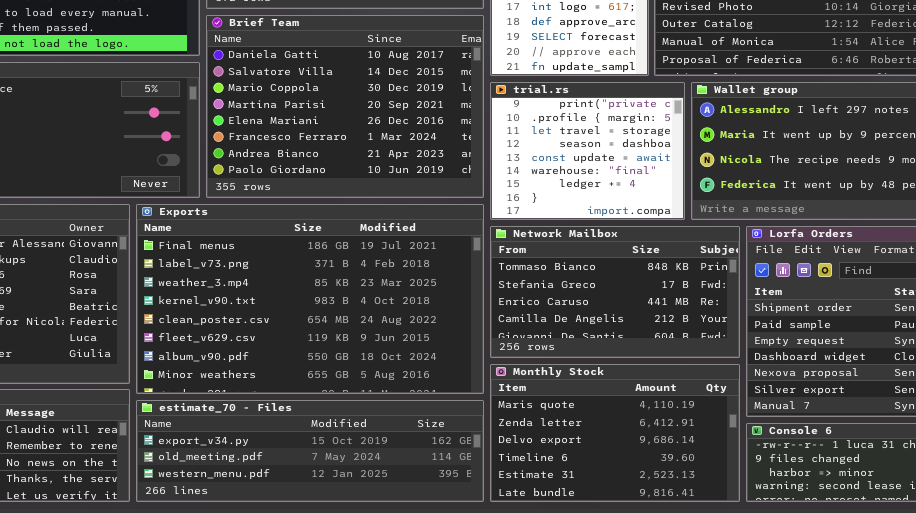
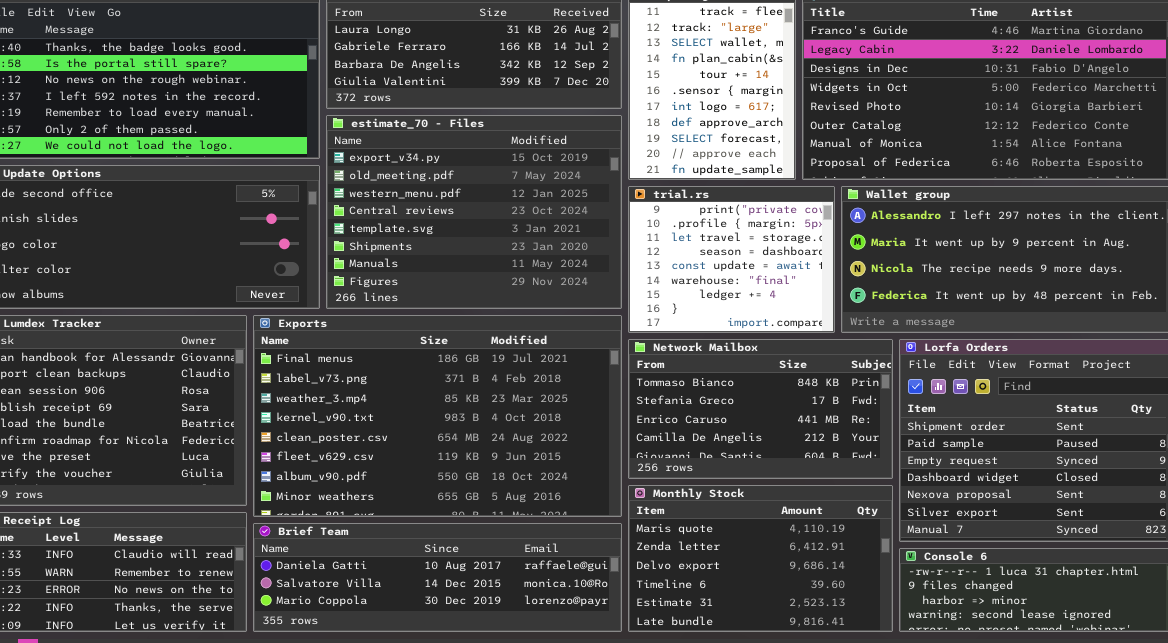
Brief Team: [206,15,484,198] -> [253,523,622,632], moved, resized
estimate_70 - Files: [136,400,484,502] -> [326,115,622,309], moved, resized

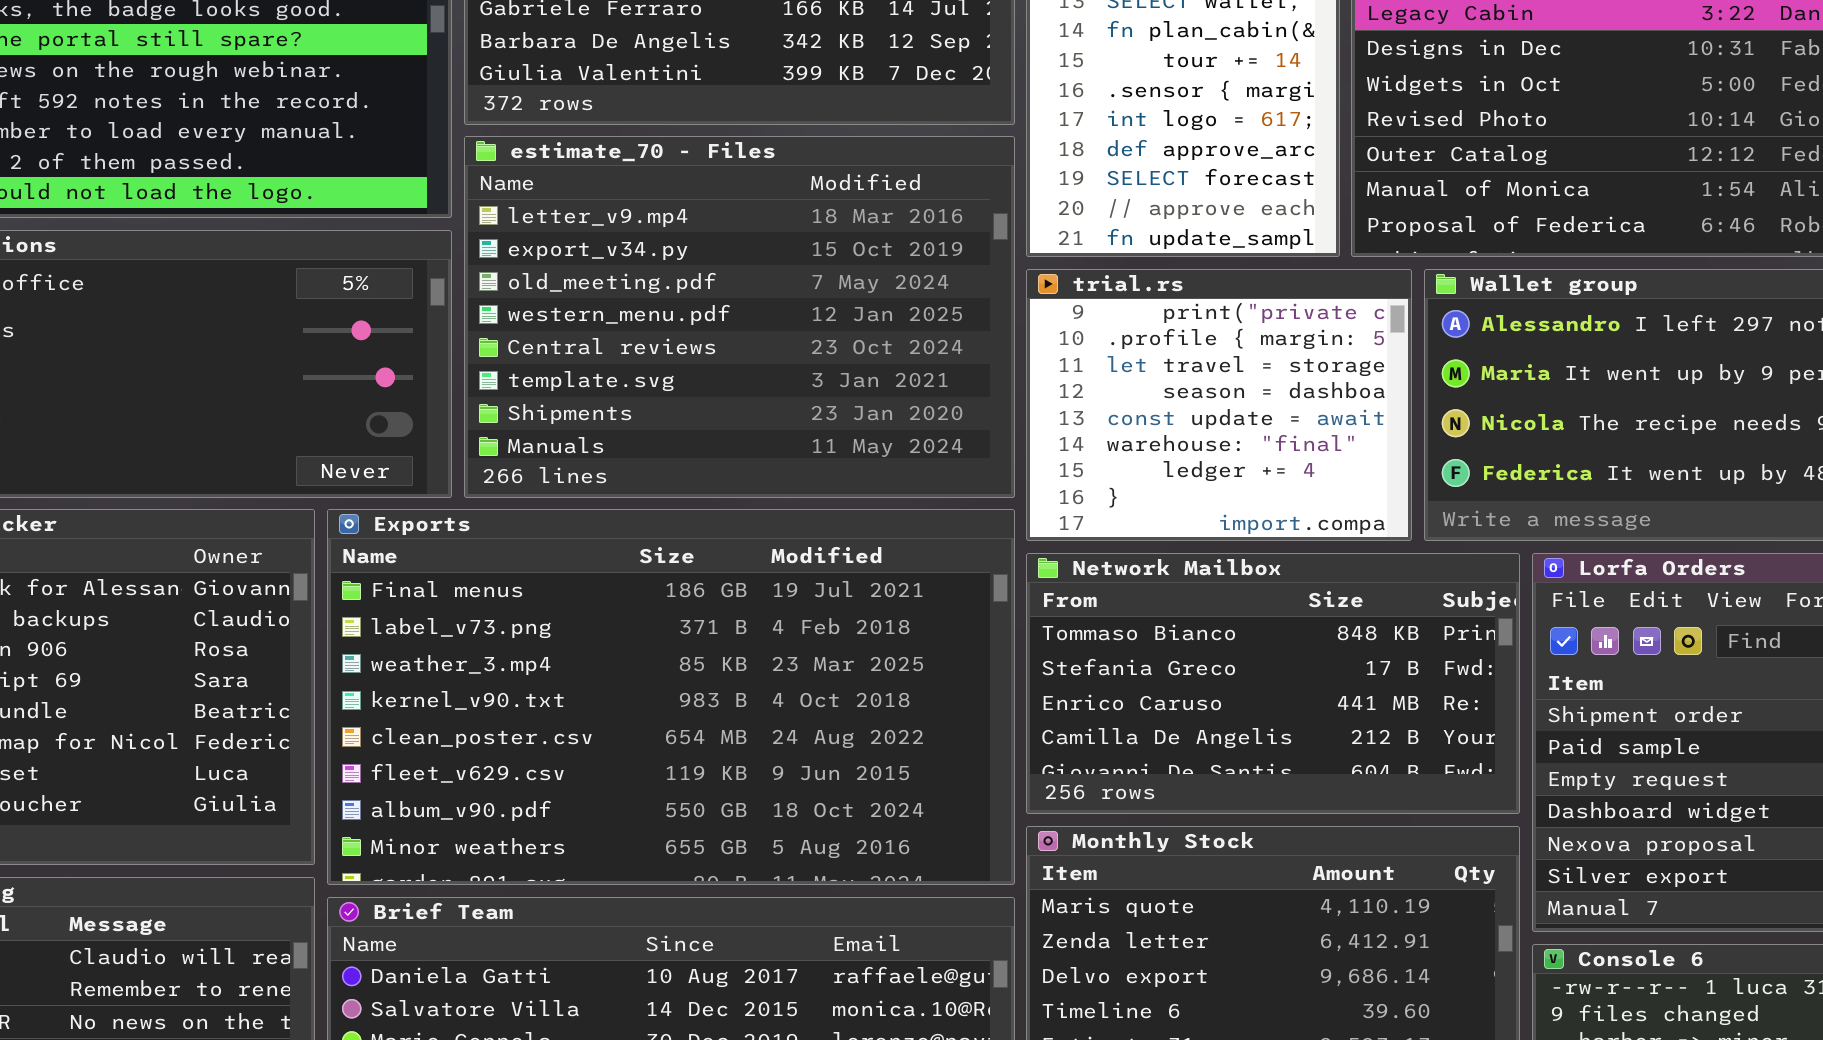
estimate_70 - Files: [326,115,622,309] -> [464,136,1015,498], scrolled up 1 row

